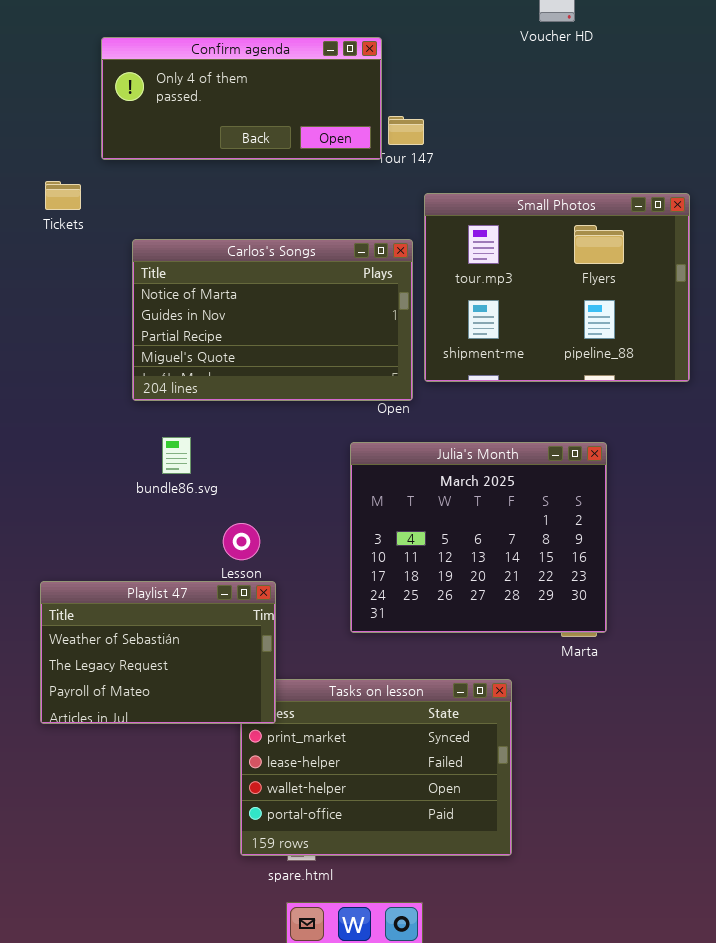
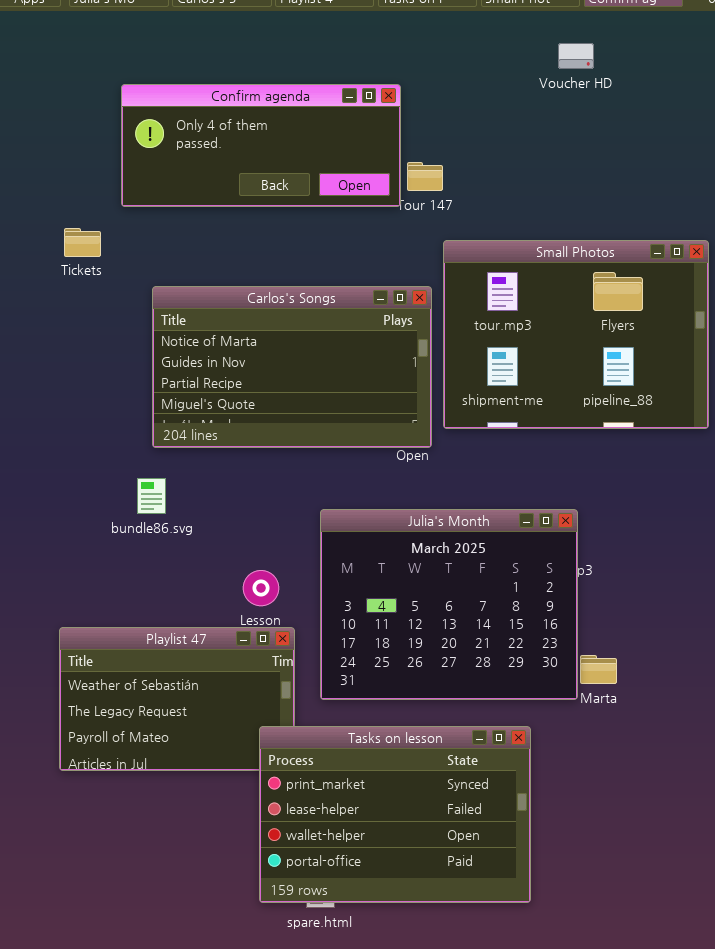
bundle86.svg: [162,437,191,474] -> [137,478,166,514], moved
Julia's Month: [350,442,607,633] -> [320,509,578,700], moved
Tasks on lesson: [240,679,512,856] -> [259,726,531,903], raised

